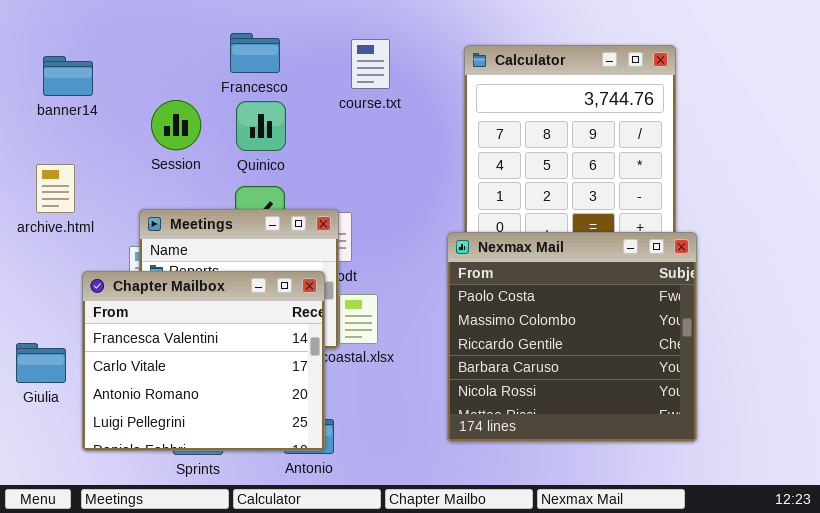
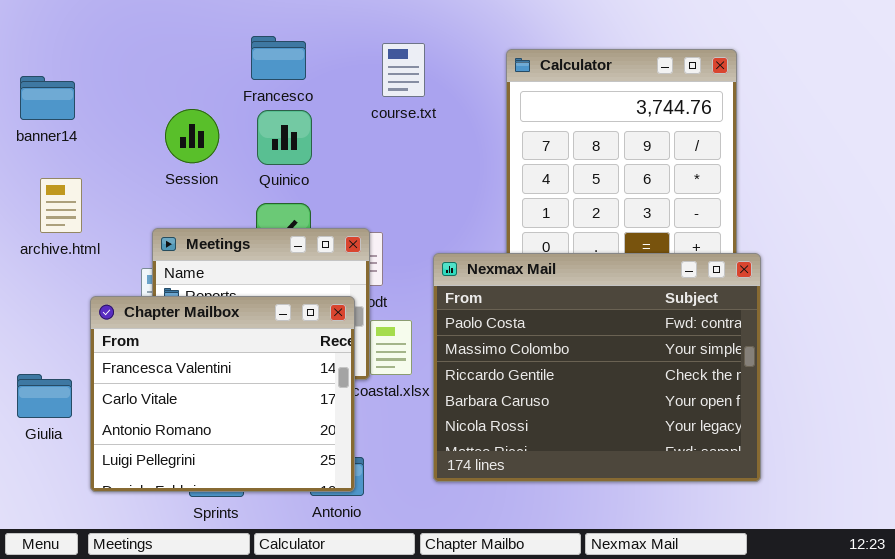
banner14: [43,56,93,96] -> [20,76,75,120], moved
Nexmax Mail: [447,232,697,442] -> [433,253,761,482], resized

